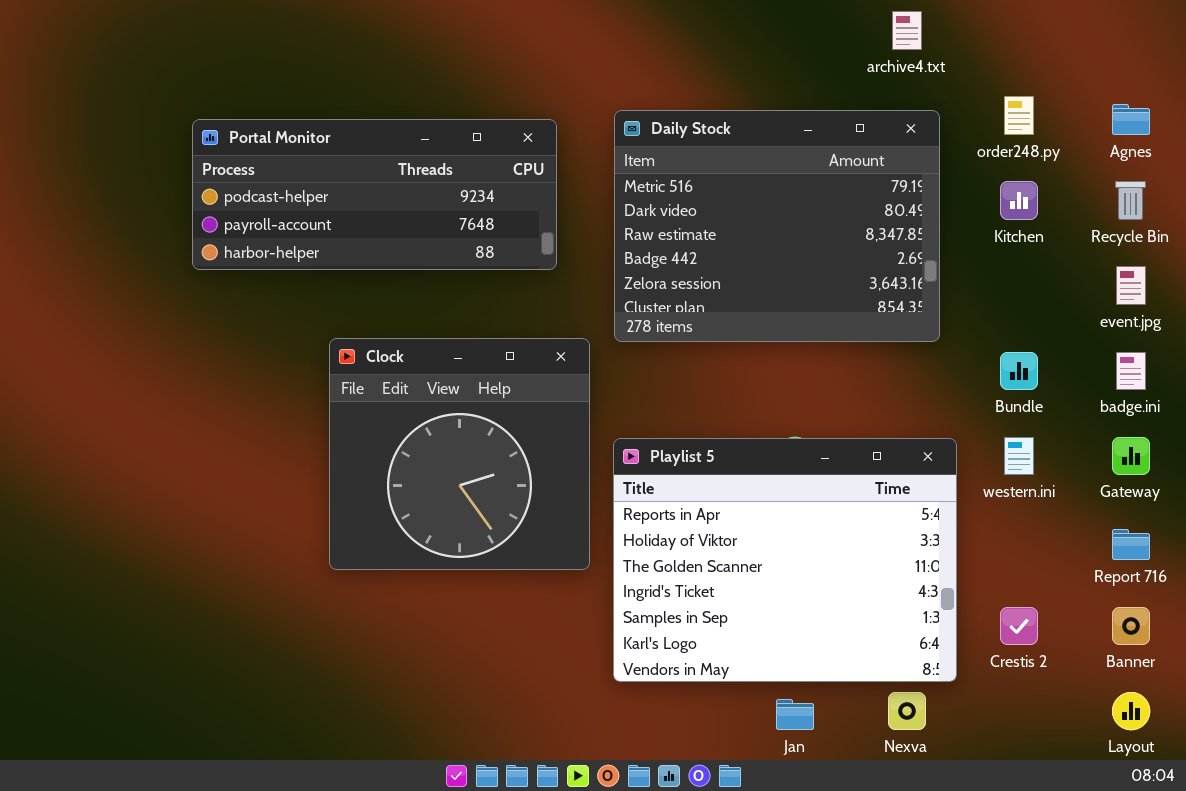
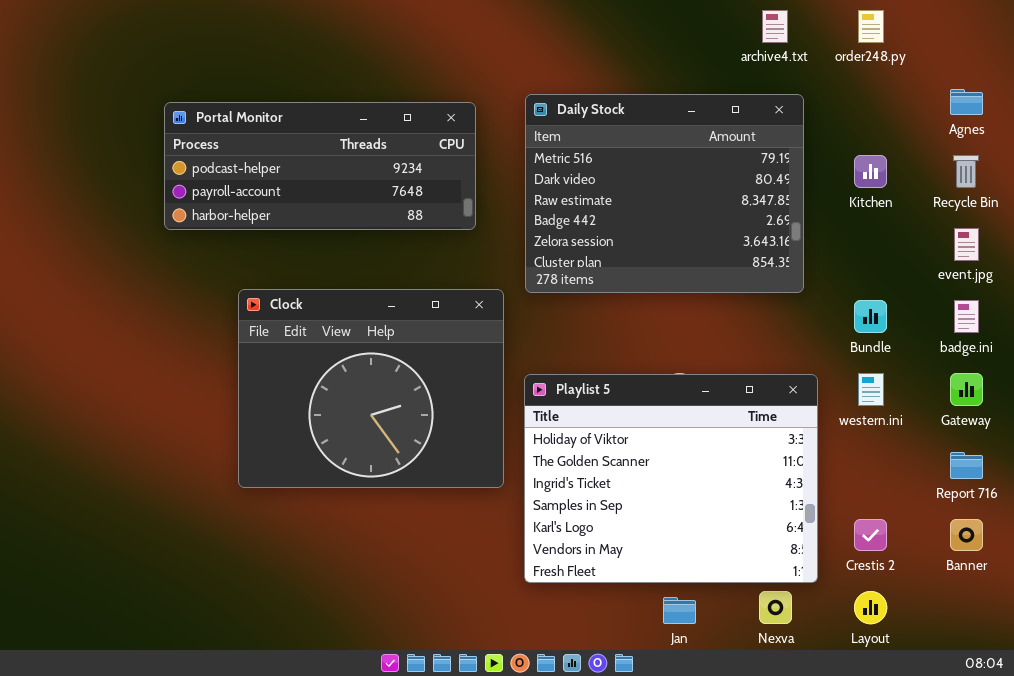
order248.py: [1004,96,1034,135] -> [858,10,884,43], moved
Clock: [329,338,590,570] -> [238,289,504,488], resized
Playlist 5: [613,438,957,682] -> [524,374,818,583], scrolled down 1 row
Layout: [1112,692,1150,730] -> [854,591,887,624], moved

